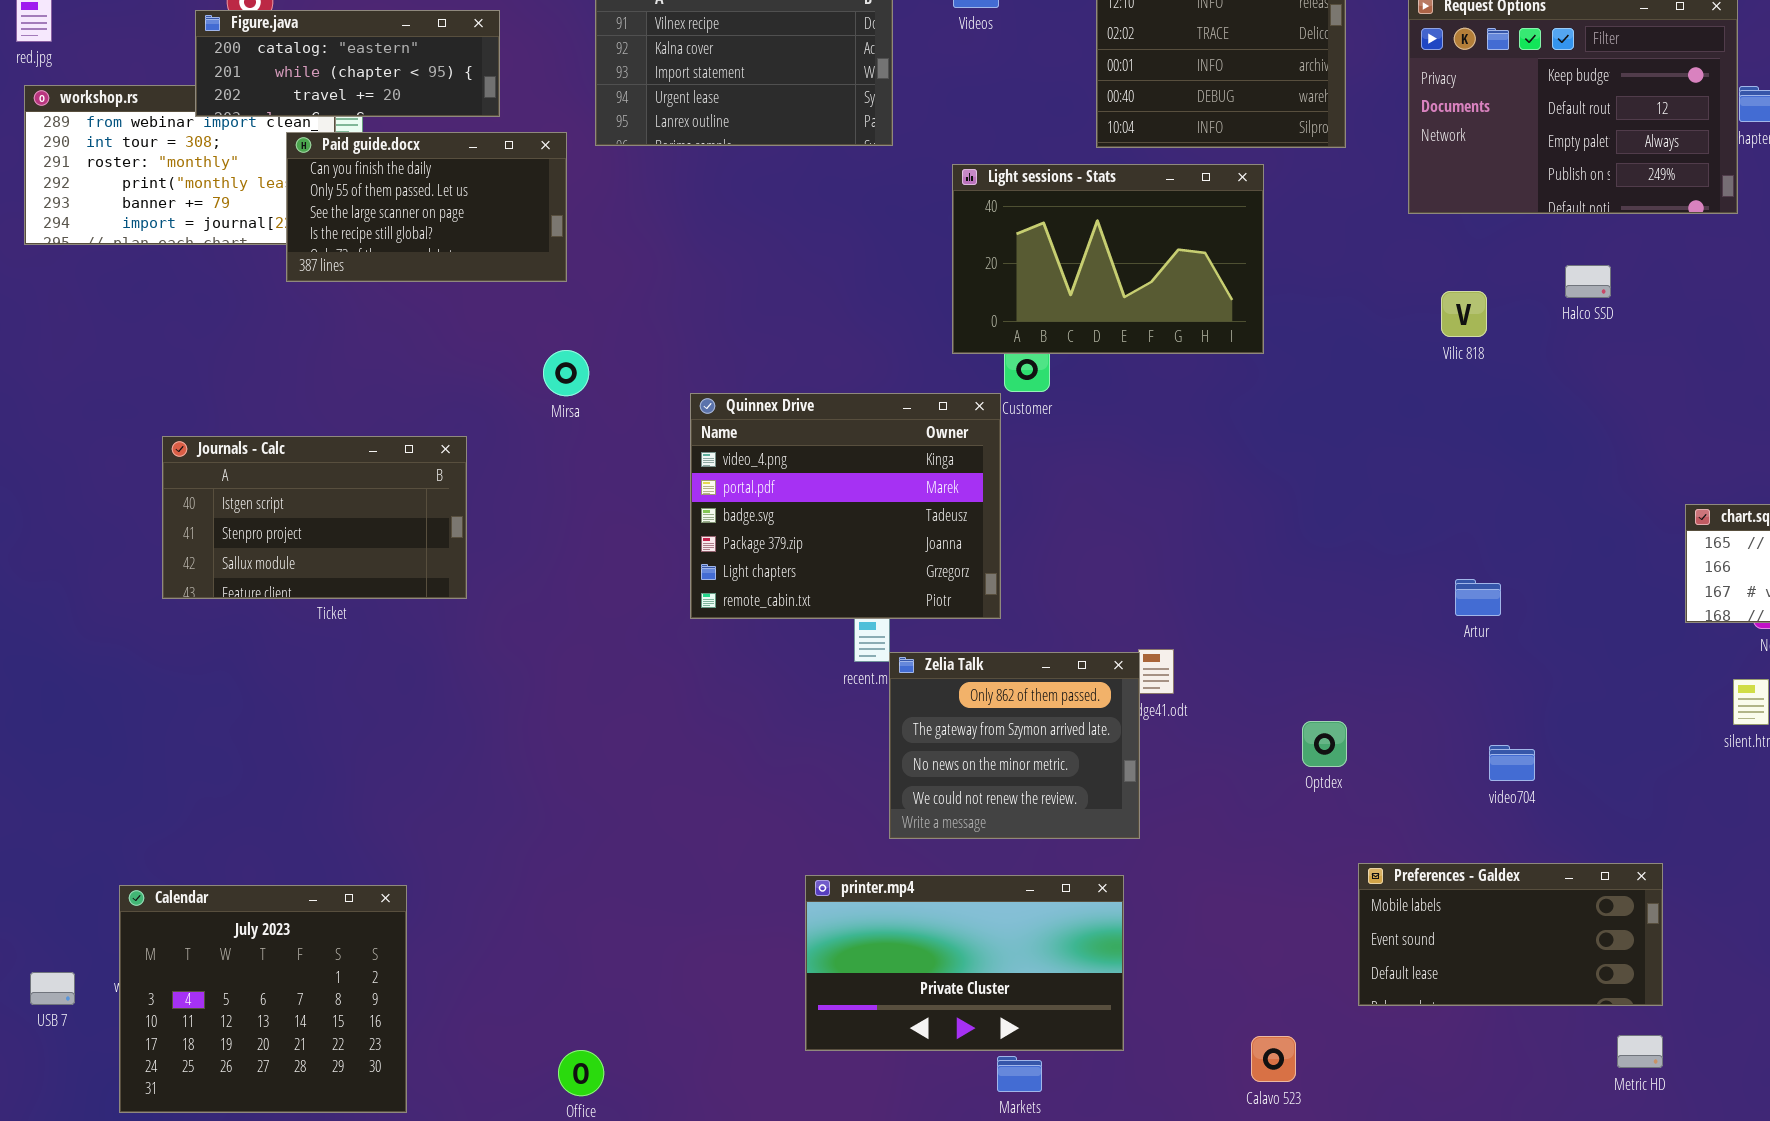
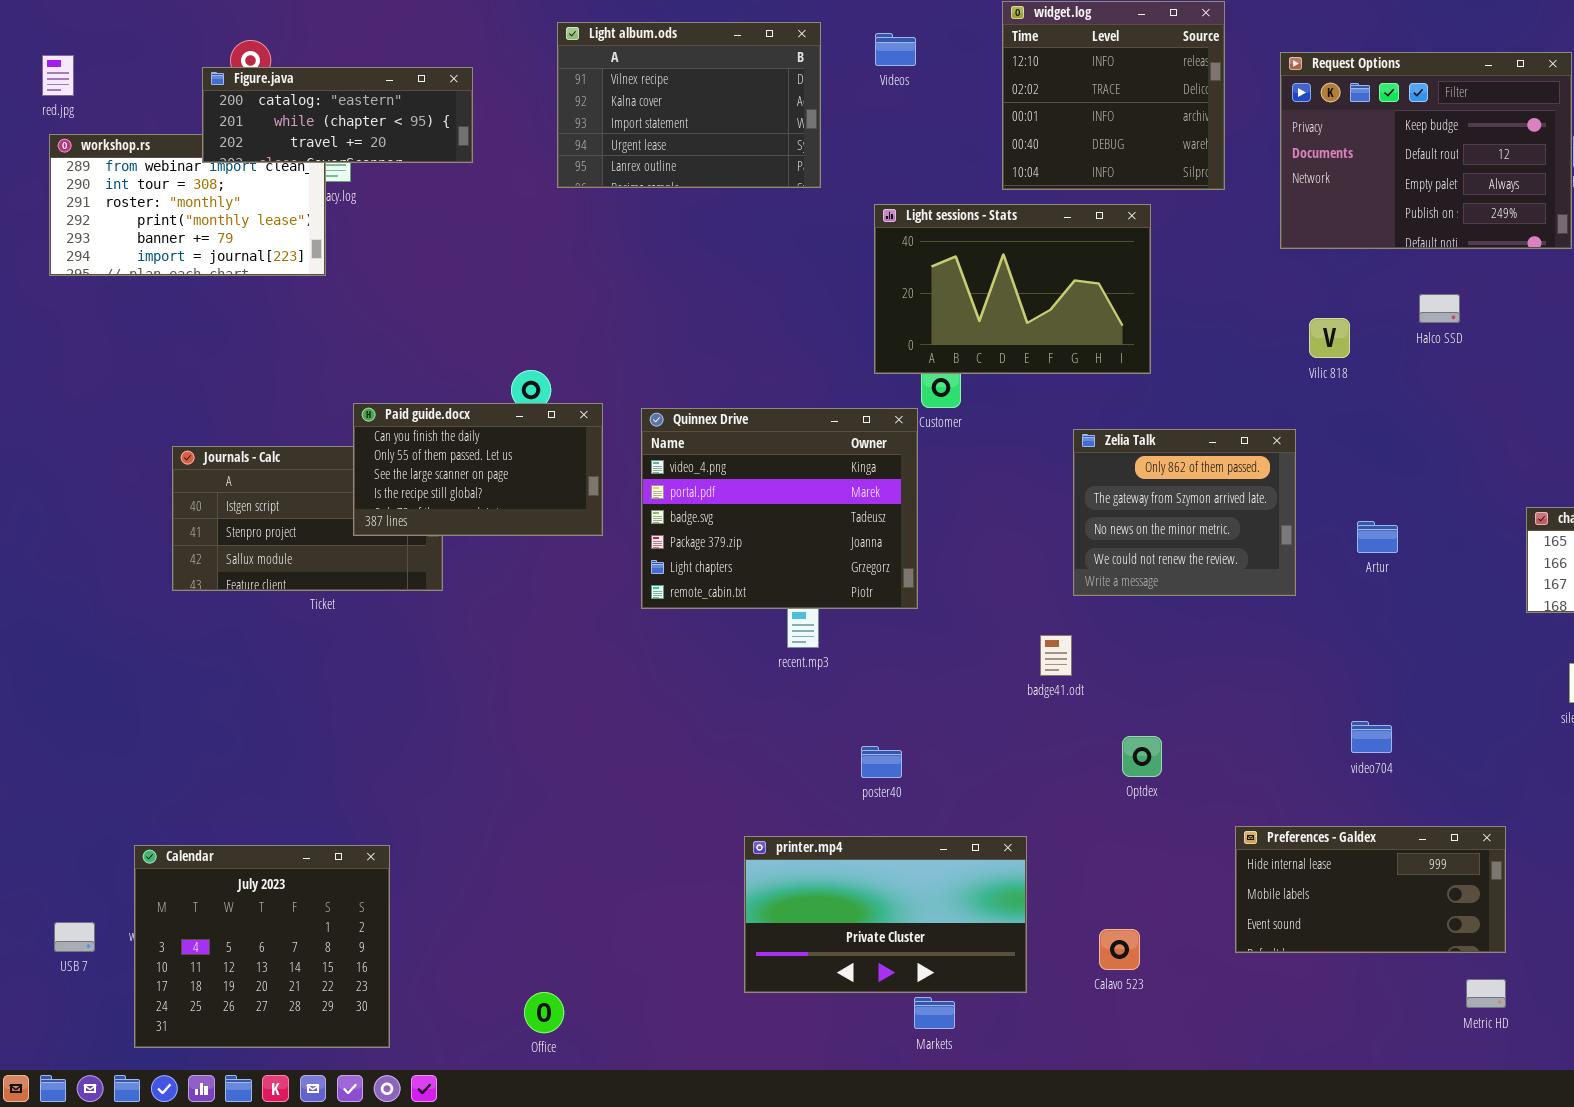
Paid guide.docx: [286,132,567,282] -> [353,403,603,536], moved
Artur: [1455,579,1501,616] -> [1357,521,1398,553], moved
Zelia Talk: [889,652,1140,839] -> [1073,429,1296,596], moved
Optdex: [1302,721,1347,767] -> [1122,736,1162,777], moved
Preferences - Galdex: [1358,863,1663,1006] -> [1235,826,1506,953], scrolled up 1 row
Calavo 523: [1251,1036,1296,1082] -> [1099,929,1140,970], moved

